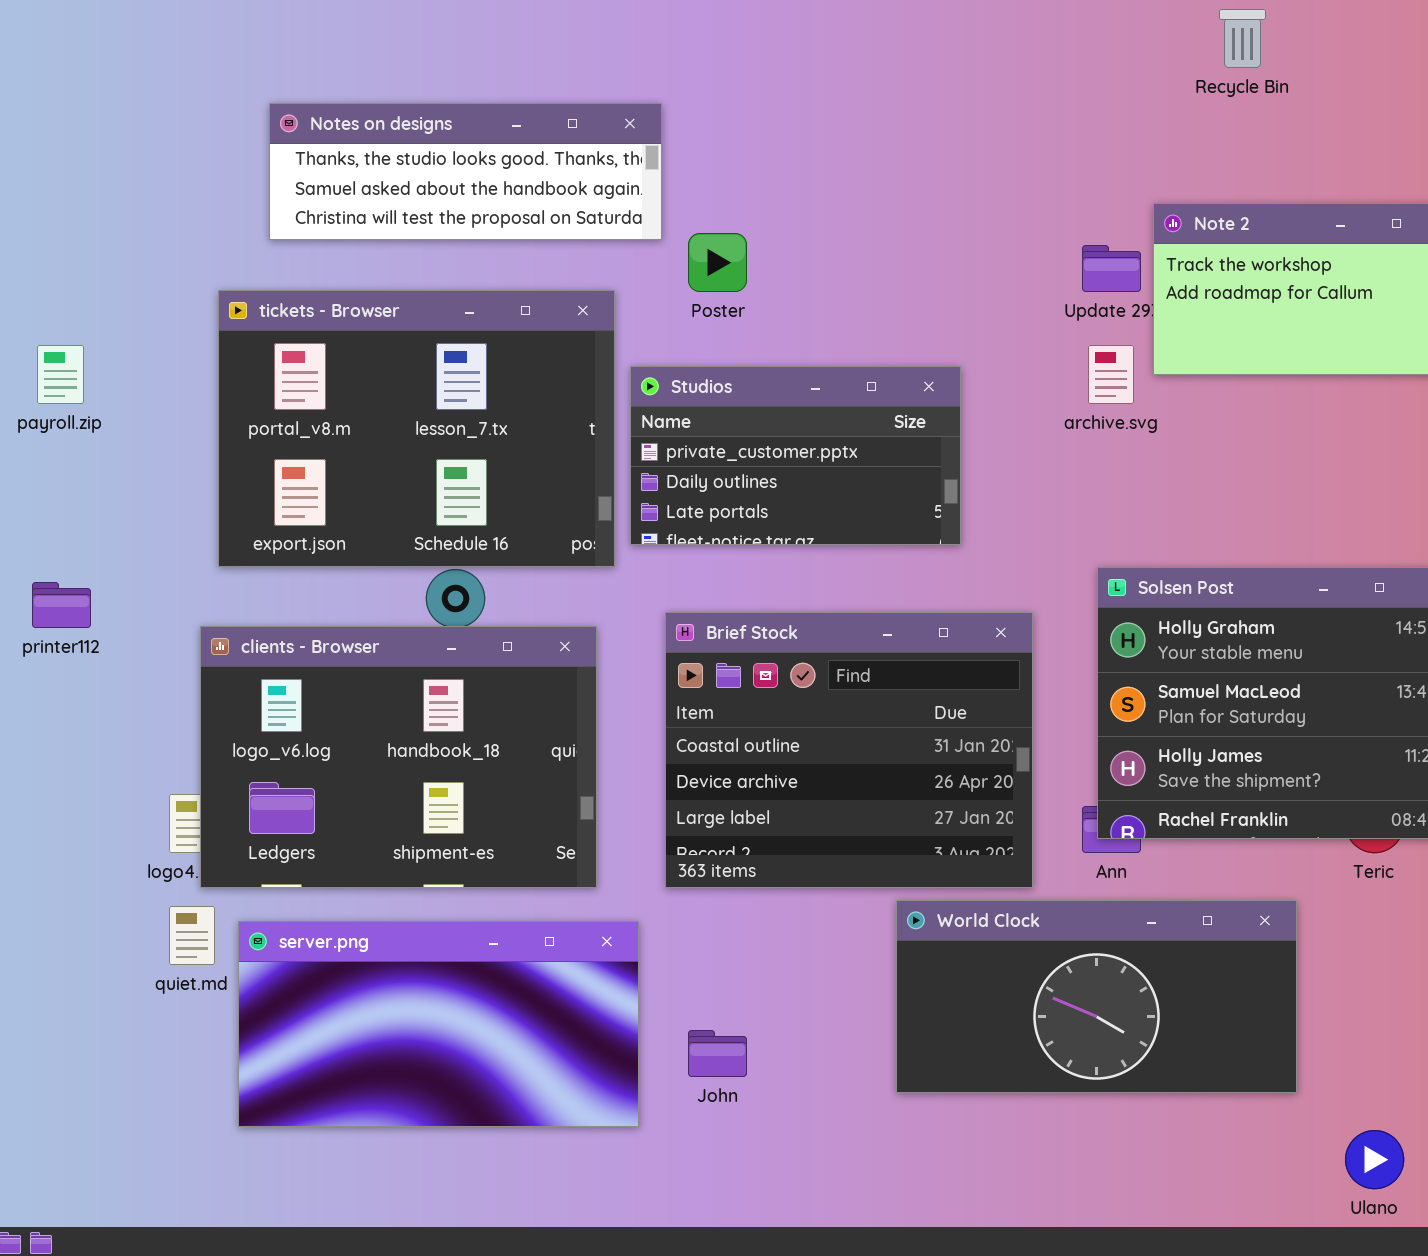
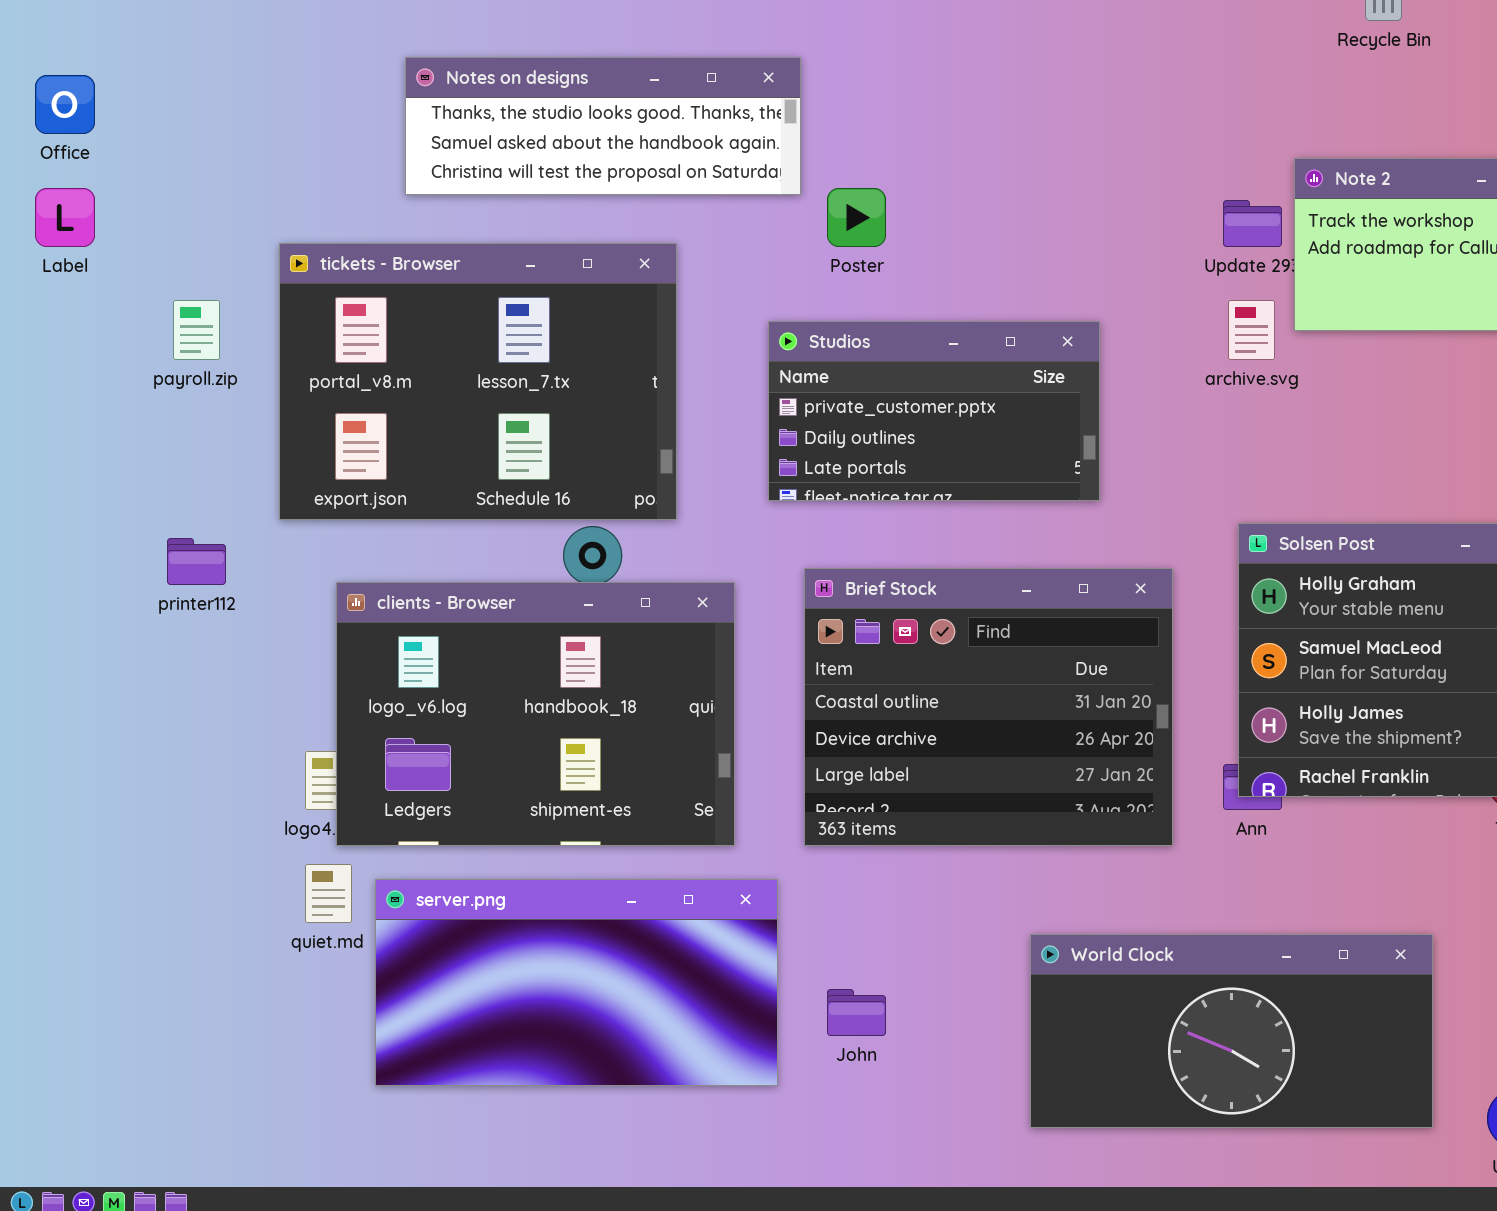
tickets - Browser: [218,290,615,567] -> [279,243,677,520], moved
World Clock: [896,900,1297,1093] -> [1030,934,1433,1128], moved

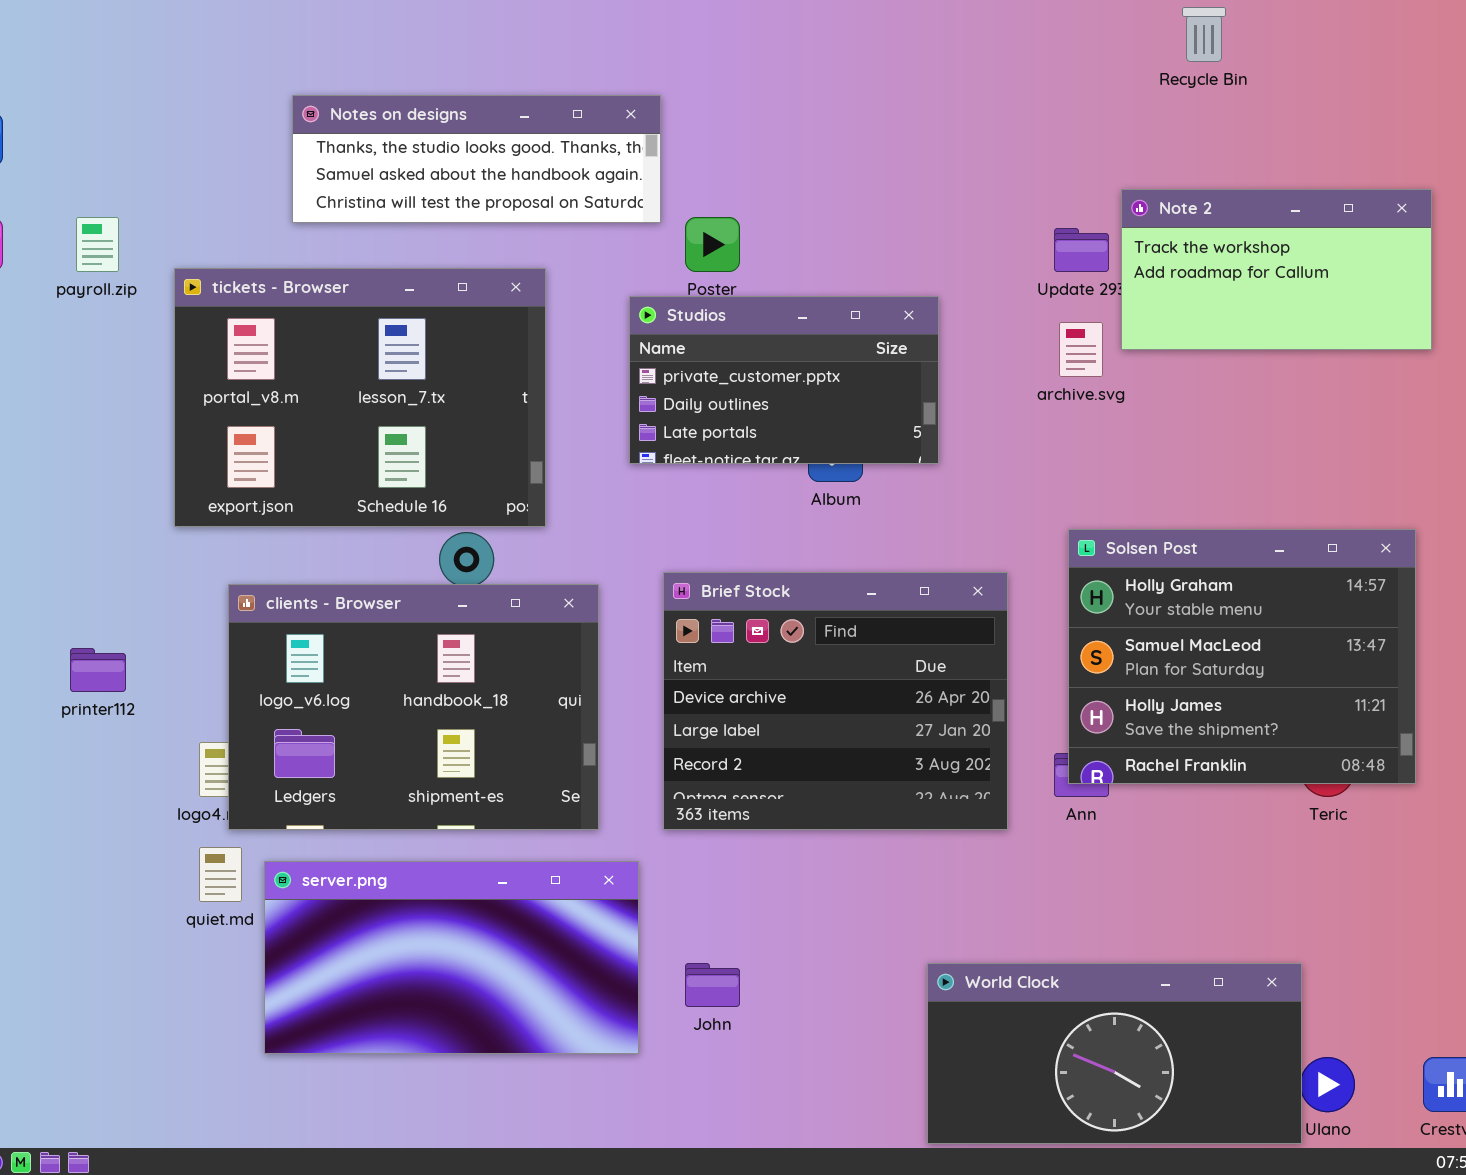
payroll.zip: [173,300,220,360] -> [76,217,119,272], moved
Studios: [768,321,1100,501] -> [629,296,939,464], moved
printer112: [167,538,226,585] -> [70,648,126,692], moved
Brief Stock: [804,568,1173,846] -> [663,572,1008,830], scrolled down 1 row
World Clock: [1030,934,1433,1128] -> [927,963,1302,1144], moved

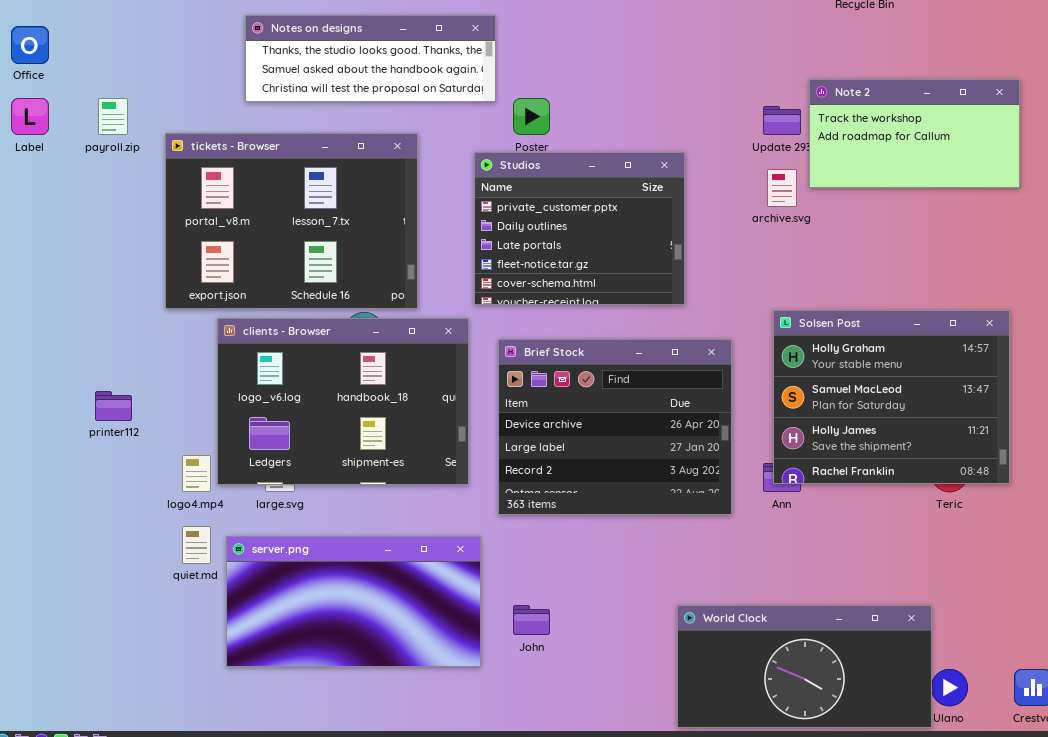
Studios: [629,296,939,464] -> [474,152,685,305], resized
clients - Browser: [228,584,599,830] -> [217,318,469,485], moved

